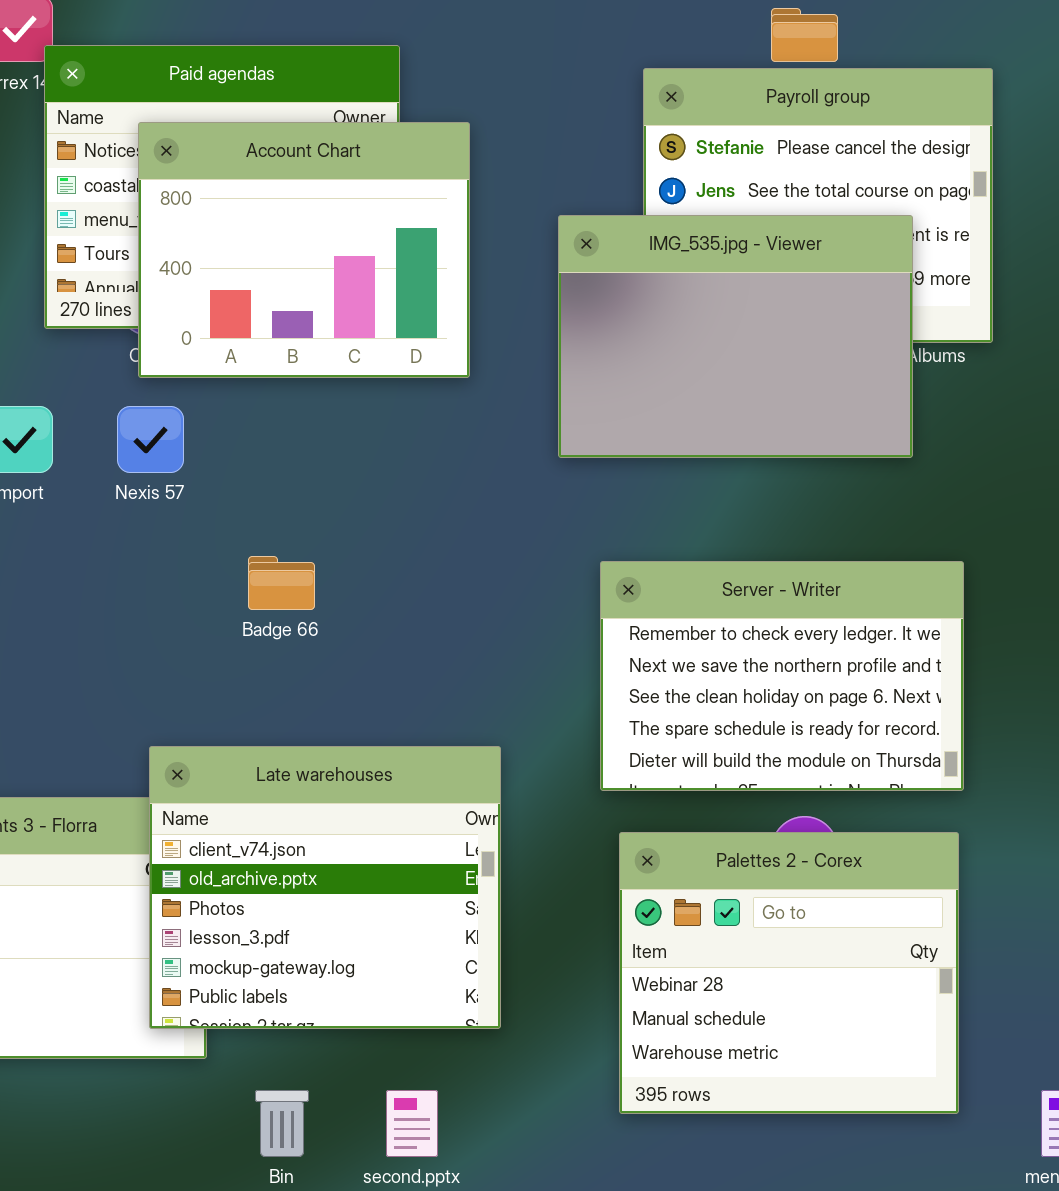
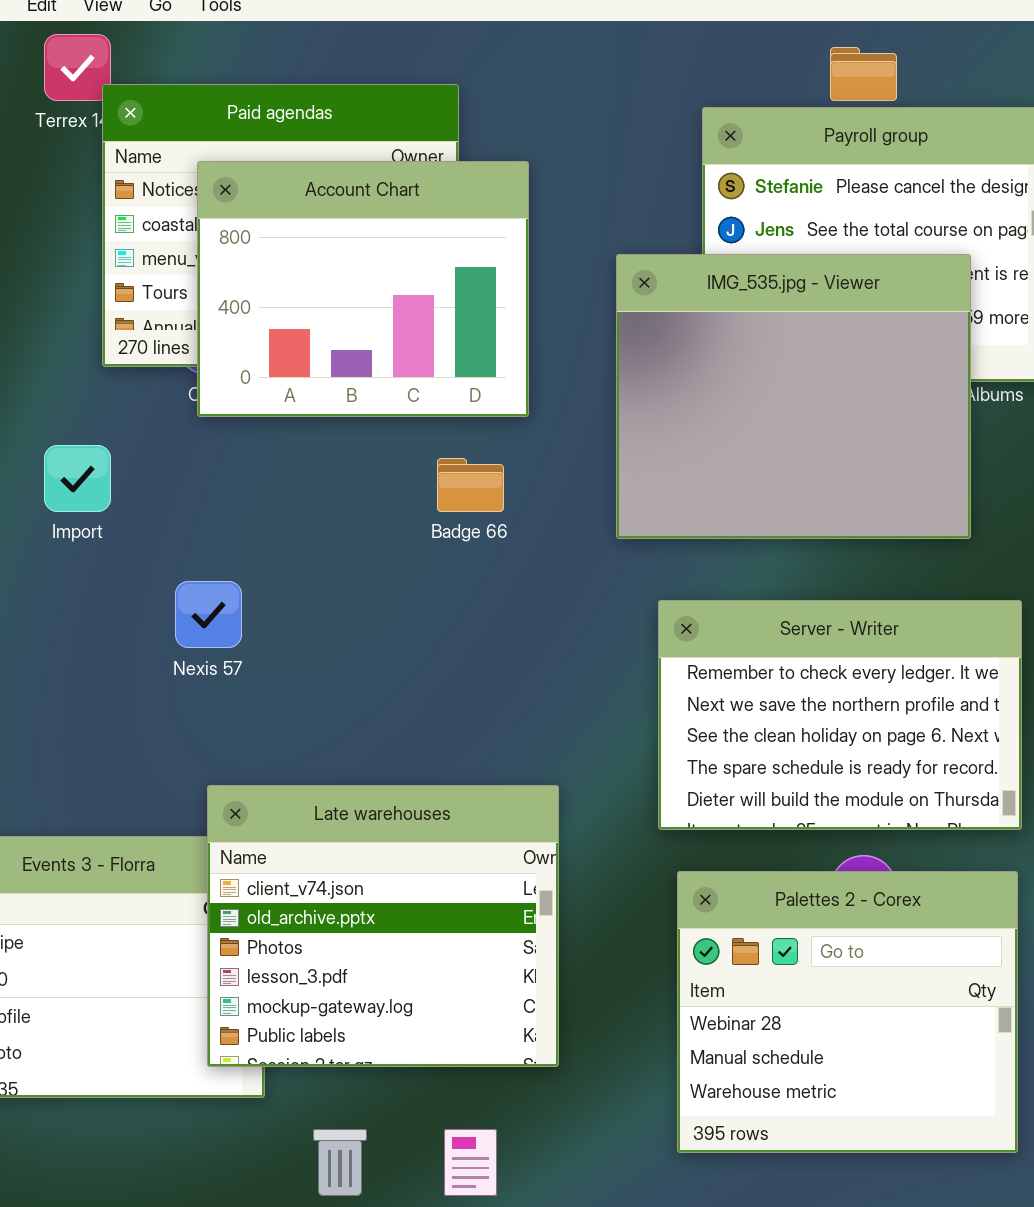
IMG_535.jpg - Viewer: [558,215,913,458] -> [616,254,971,539], resized
Nexis 57: [117,406,184,473] -> [175,581,242,648], moved
Badge 66: [248,556,315,610] -> [437,458,504,512], moved

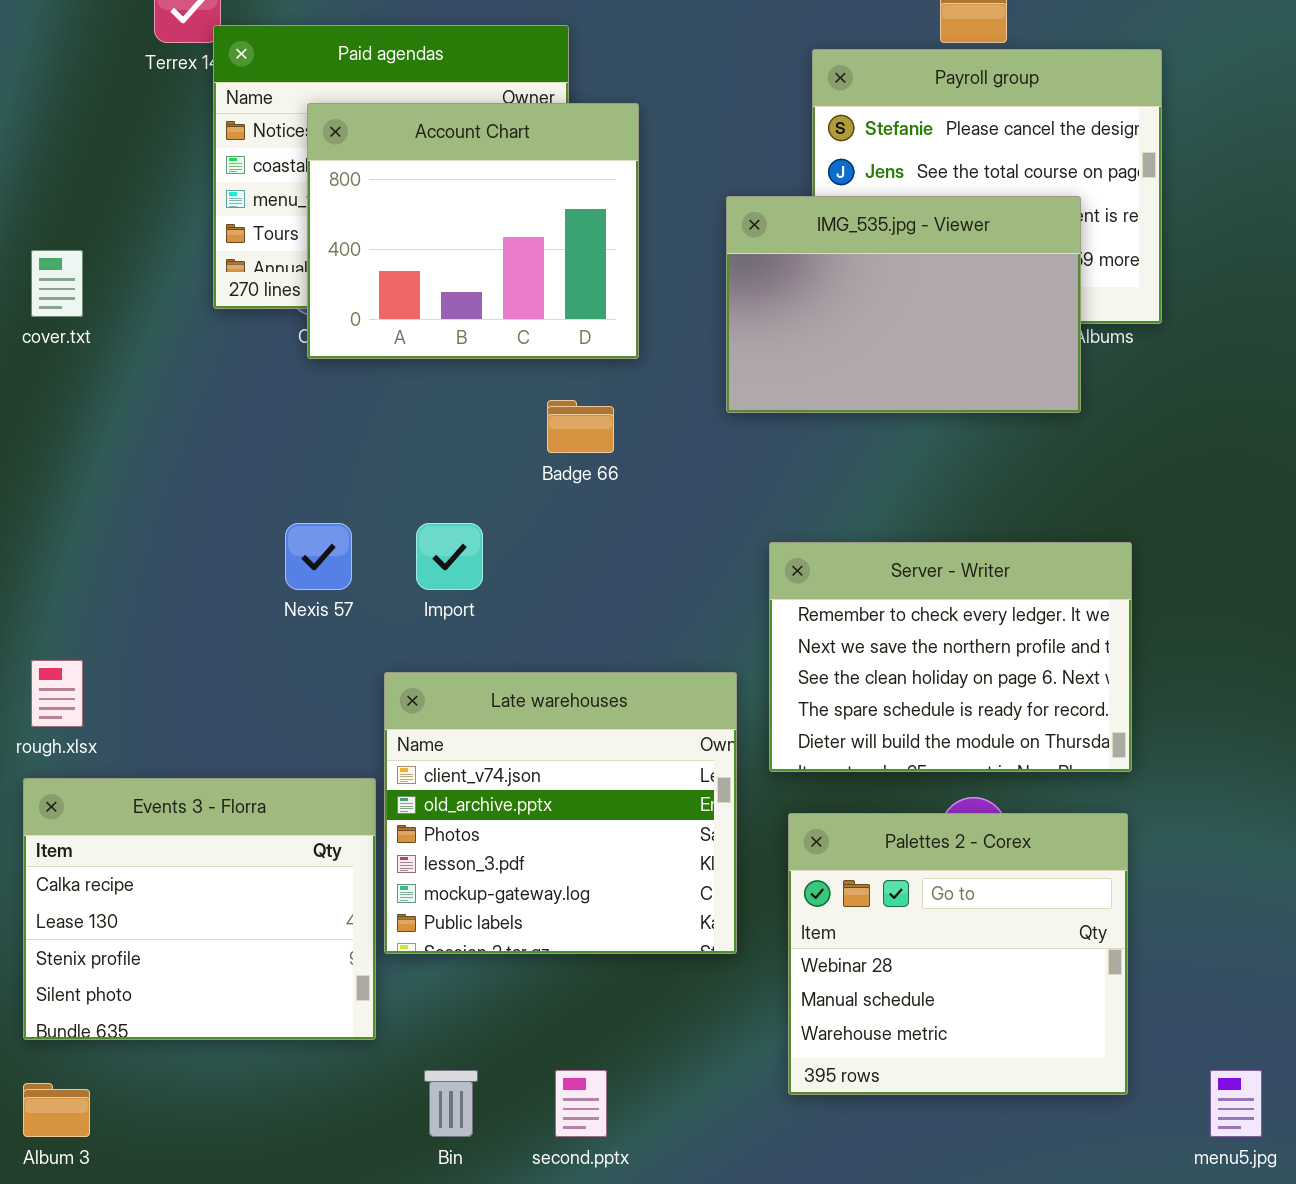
IMG_535.jpg - Viewer: [616,254,971,539] -> [726,196,1081,413], resized
Import: [44,445,111,512] -> [416,523,483,590], moved
Late warehouses: [207,785,559,1067] -> [384,672,737,954], moved

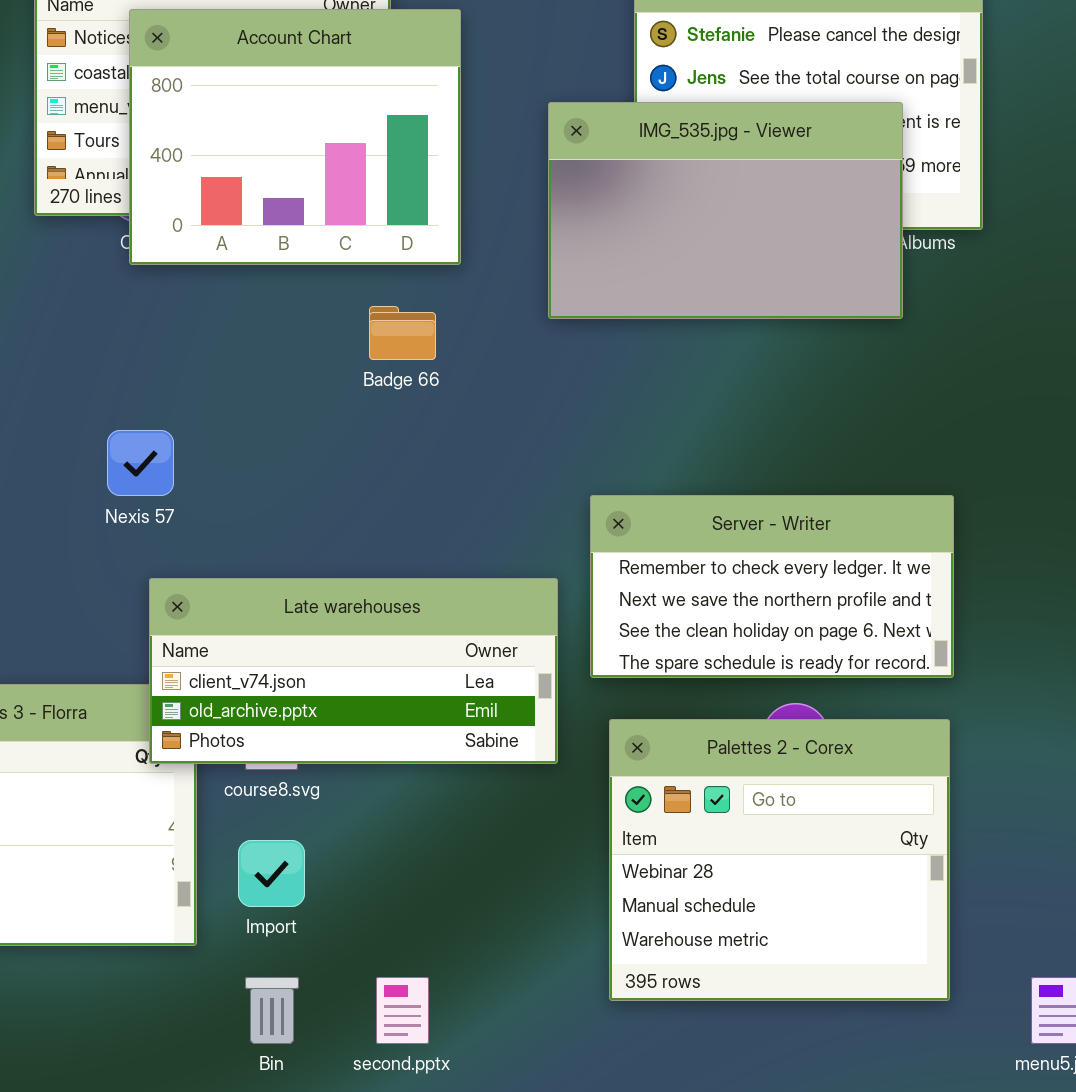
Import: [416,523,483,590] -> [238,840,305,907], moved
Server - Writer: [769,542,1132,772] -> [590,495,954,678], resized
Late warehouses: [384,672,737,954] -> [149,578,558,764], resized

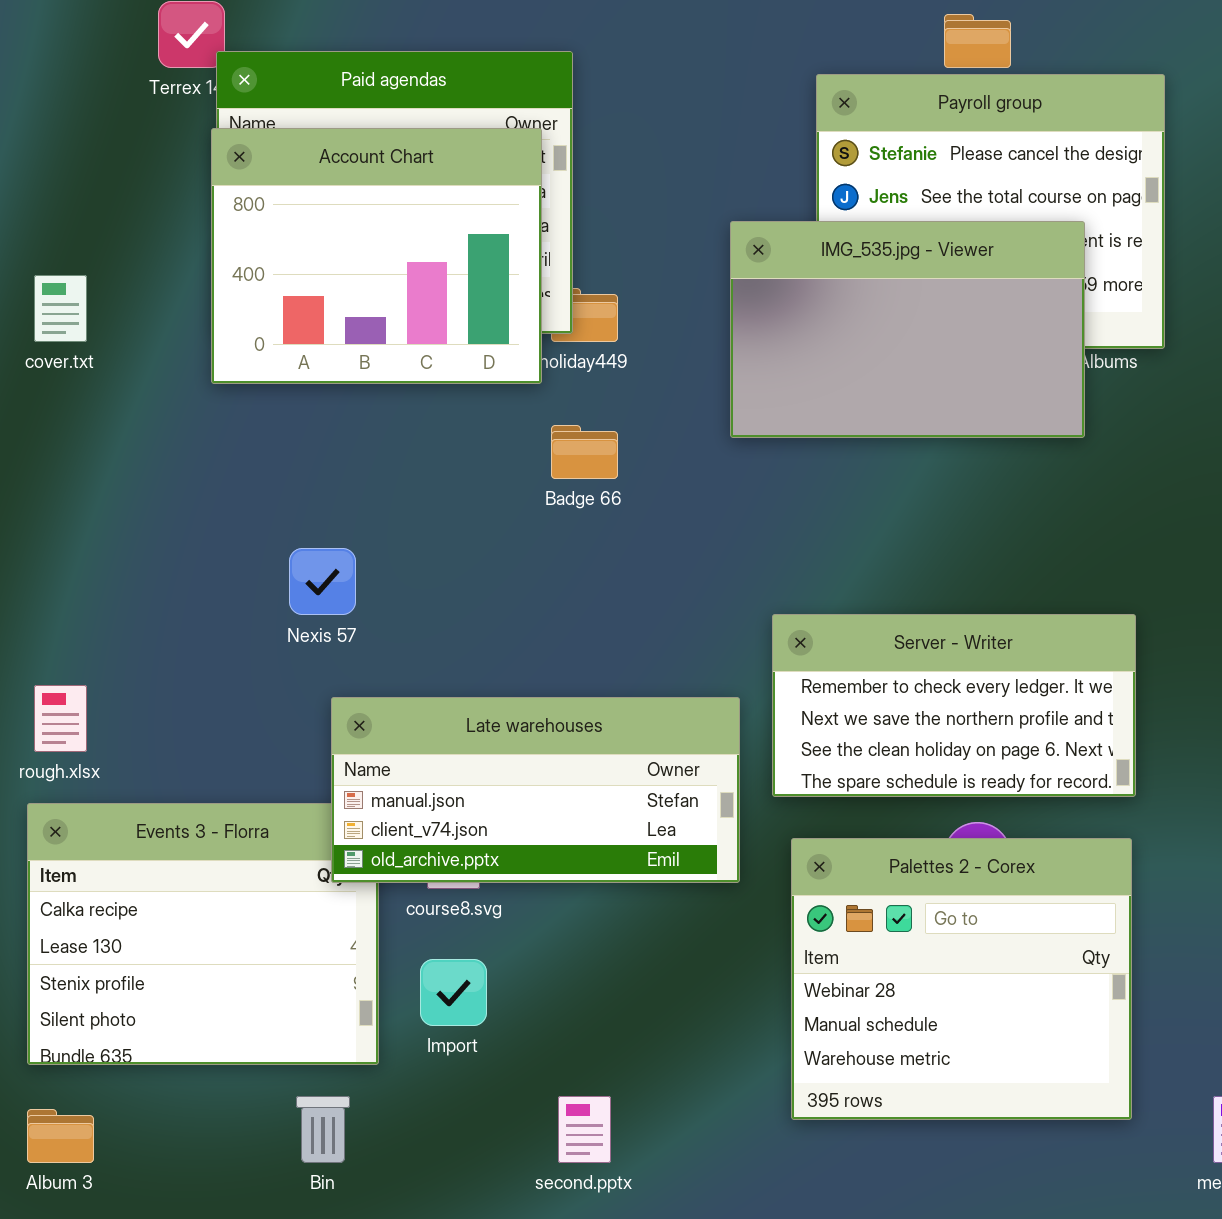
Account Chart: [129,9,461,265] -> [211,128,542,384], moved
Late warehouses: [149,578,558,764] -> [331,697,740,883], scrolled up 1 row
Bin: [245,977,299,1044] -> [296,1096,350,1163], moved

